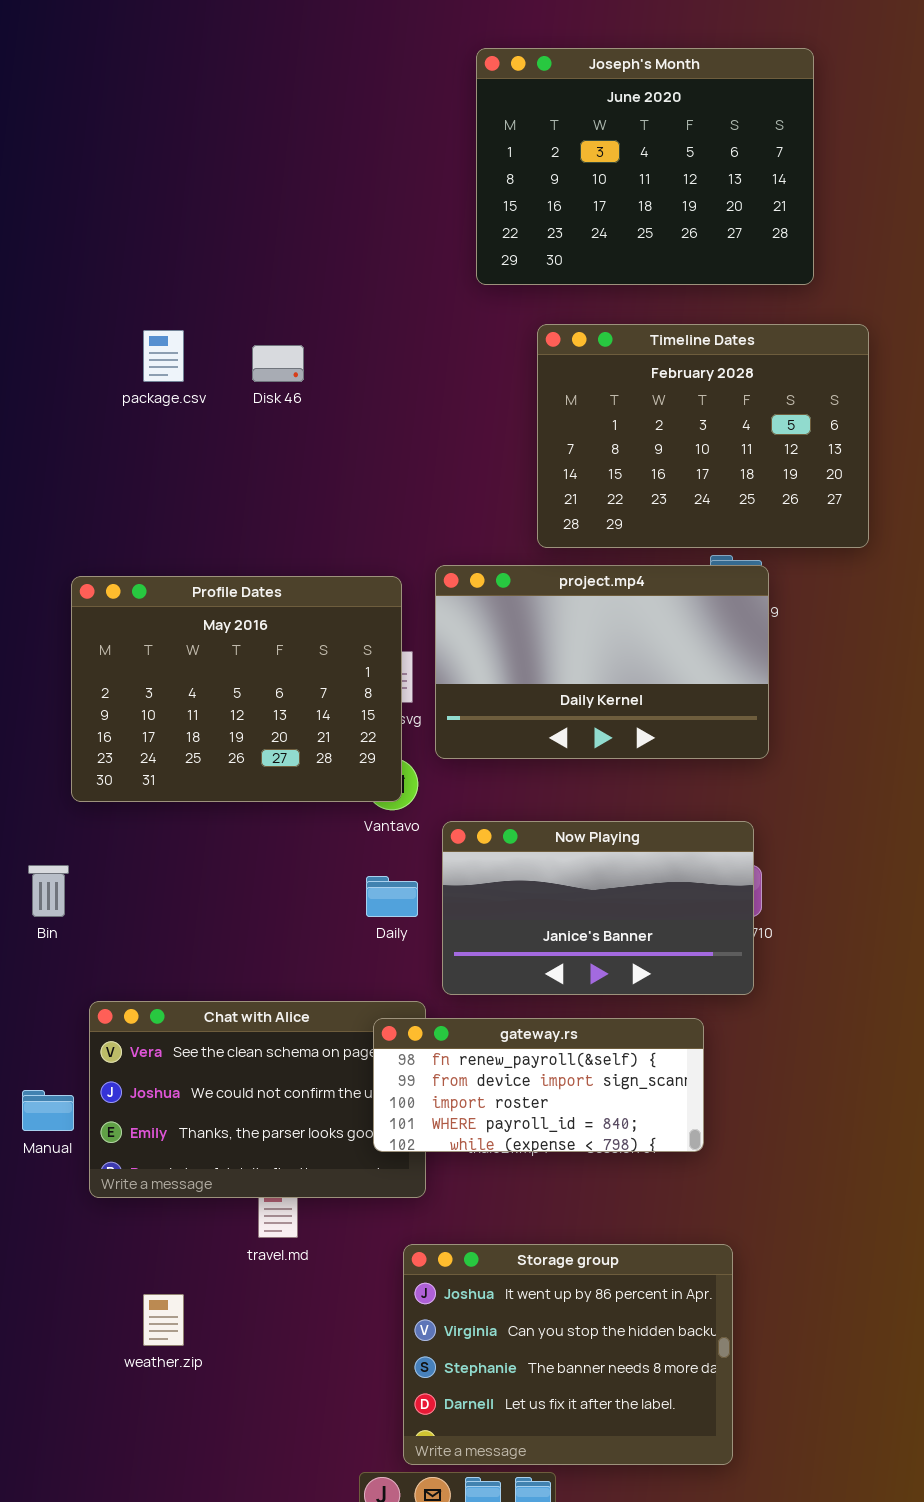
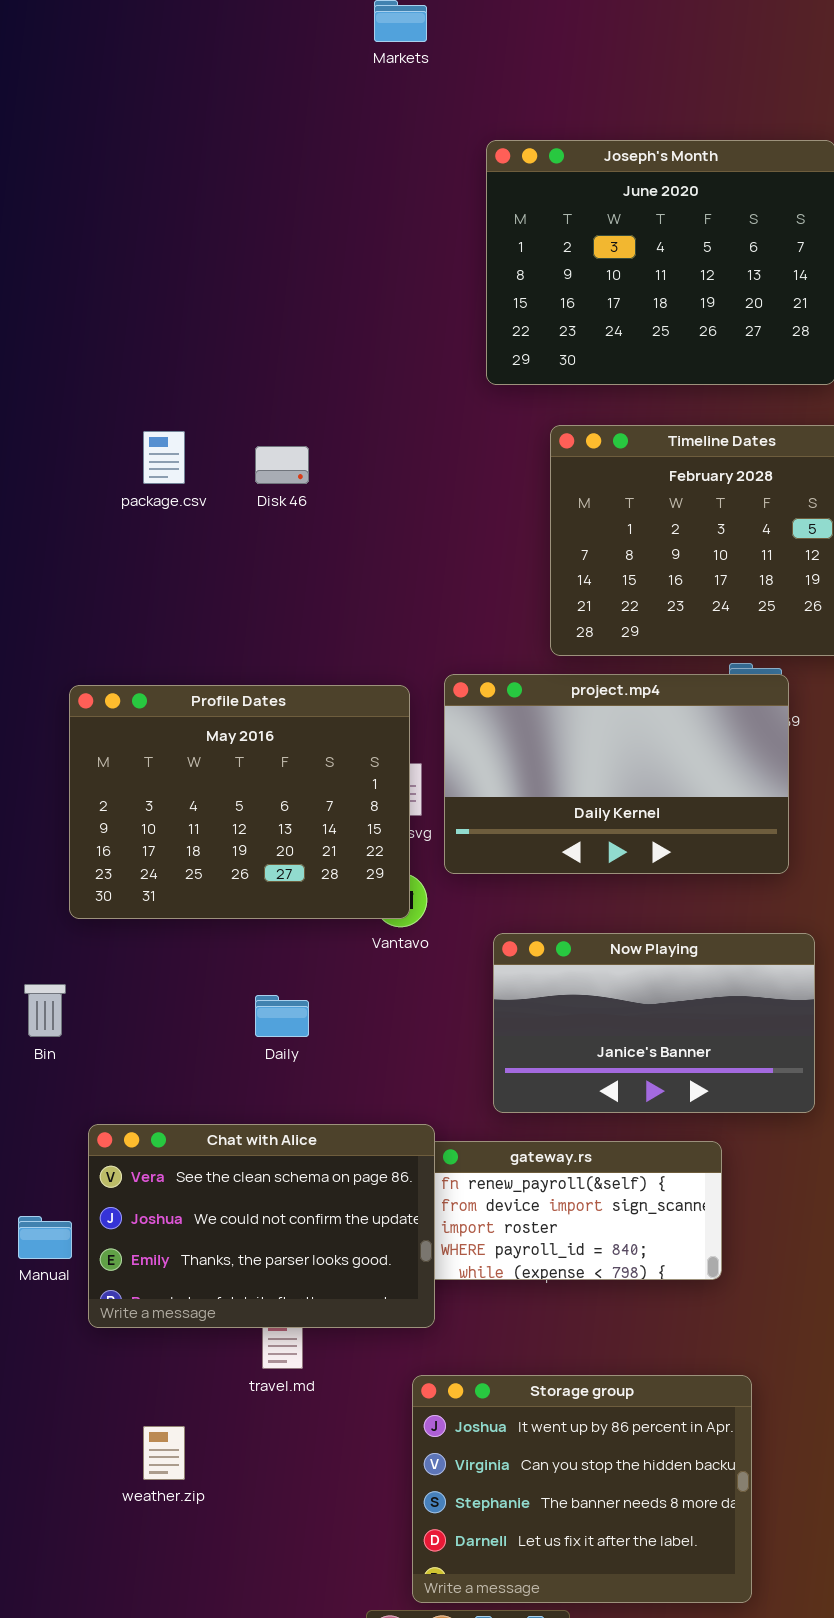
Now Playing: [442,821,754,995] -> [493,933,815,1113], moved
Daily: [366,876,418,917] -> [255,995,309,1037], moved
Chat with Alice: [89,1001,426,1198] -> [88,1124,435,1328], raised

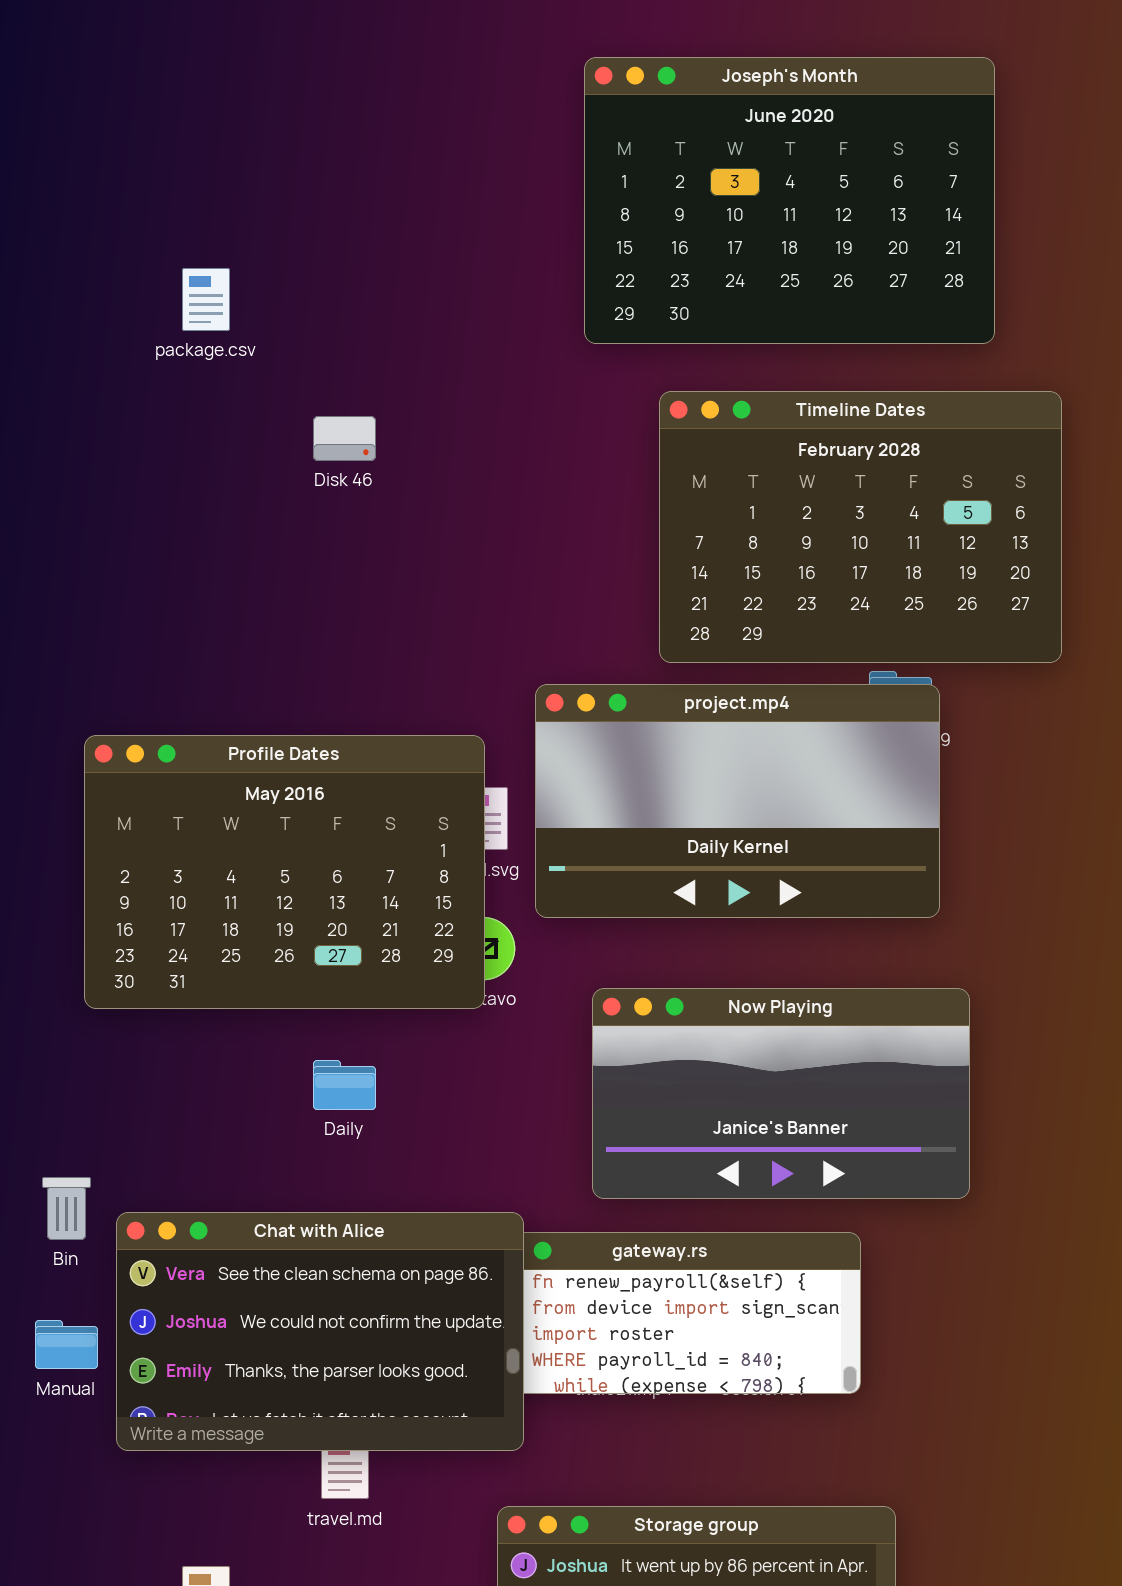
package.csv: [143,431,185,484] -> [182,268,230,331], moved
Profile Dates: [69,685,410,919] -> [84,735,485,1009], moved
Bin: [24,984,66,1037] -> [42,1177,91,1240], moved

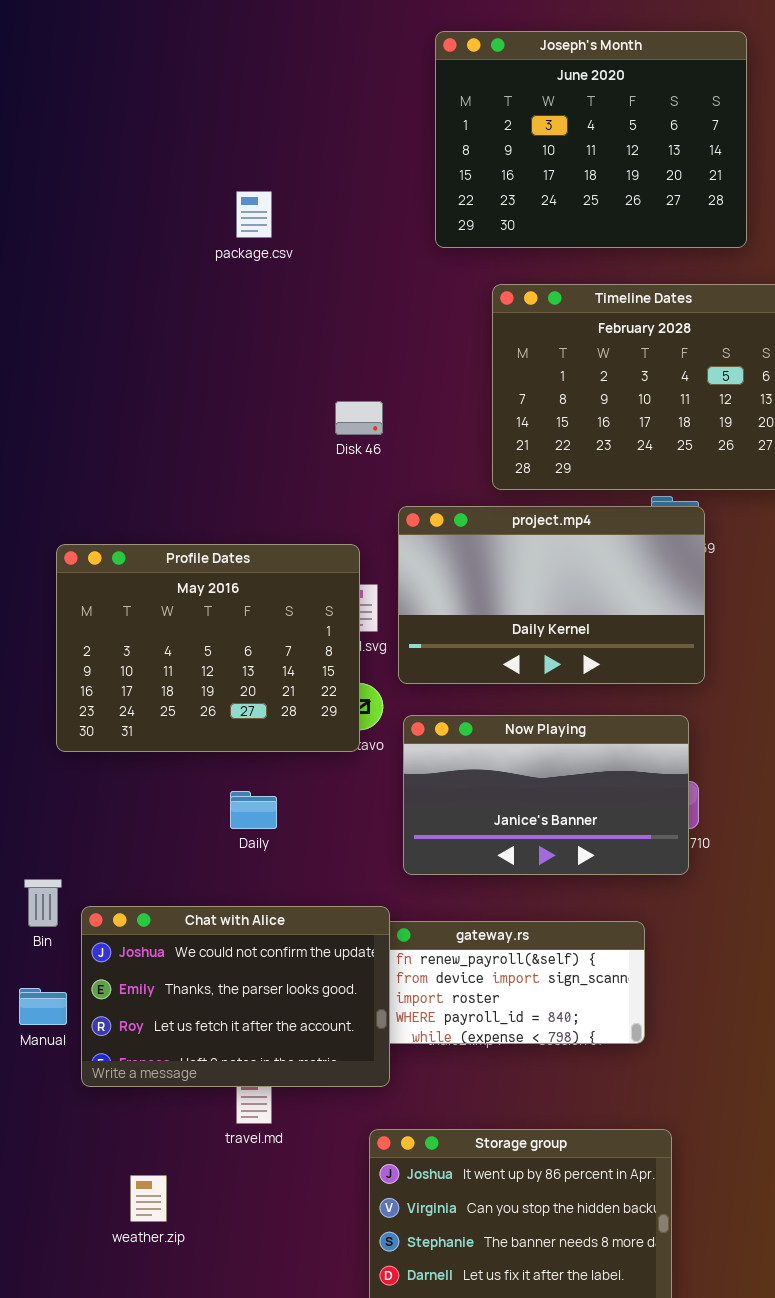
package.csv: [182,268,230,331] -> [236,191,272,238], moved
Disk 46: [313,416,376,461] -> [335,401,383,435], moved
Now Playing: [592,988,970,1199] -> [403,715,689,875], moved
Chat with Alice: [116,1212,524,1451] -> [81,906,390,1087], scrolled down 1 row

